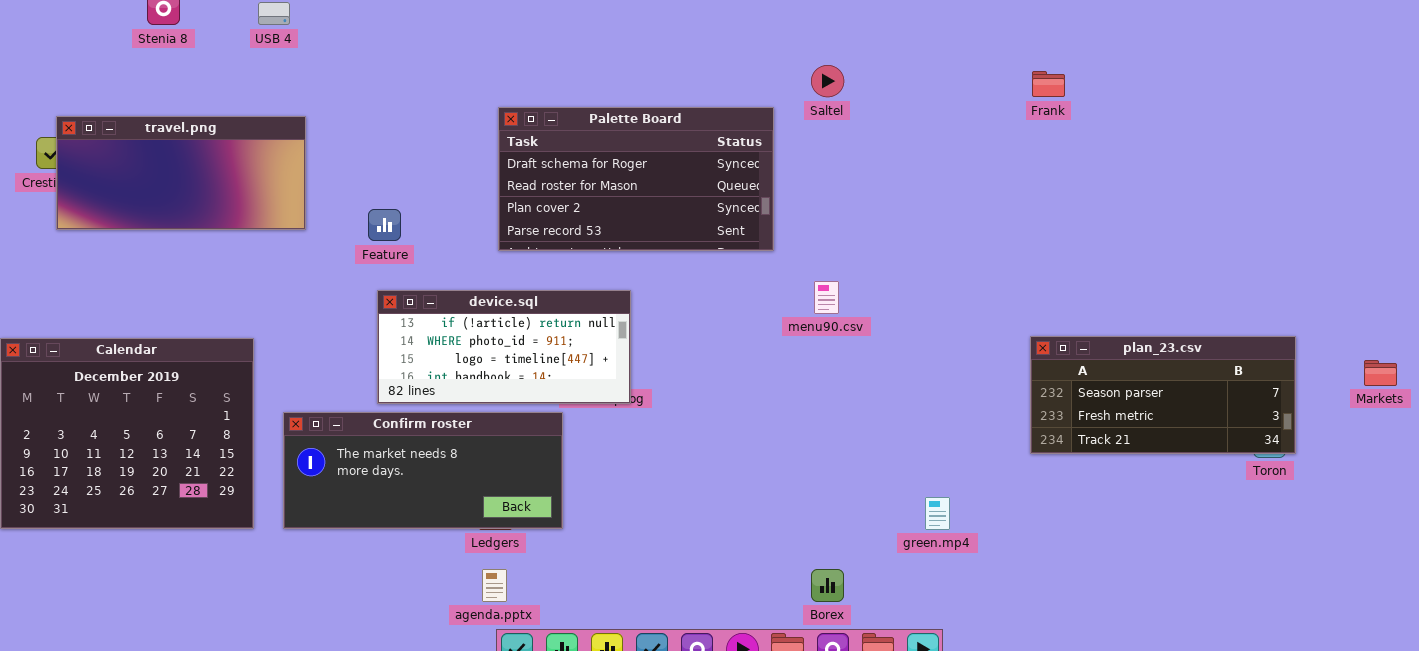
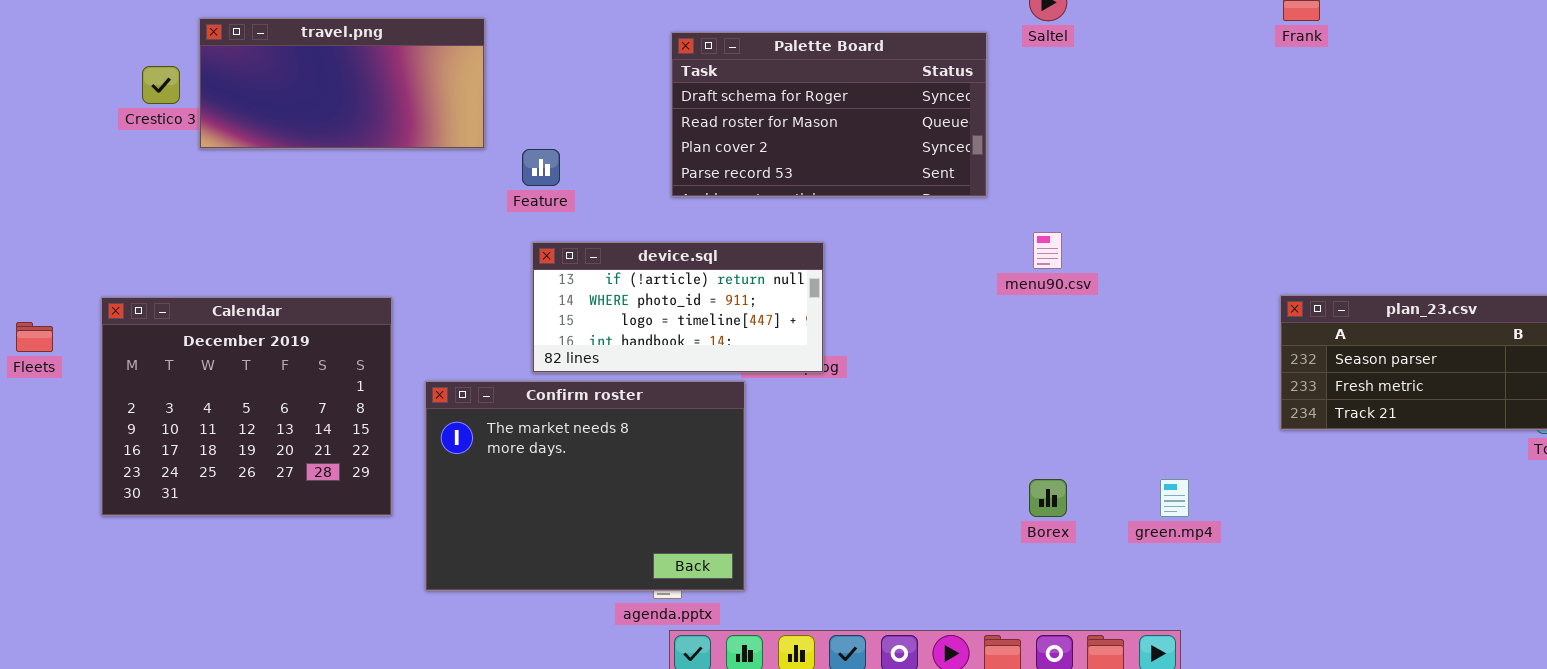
travel.png: [56,116,306,230] -> [199,18,485,149], moved
Confirm roster: [283,412,563,529] -> [425,381,745,591], resized
Borex: [811,569,844,602] -> [1029,479,1067,517], moved

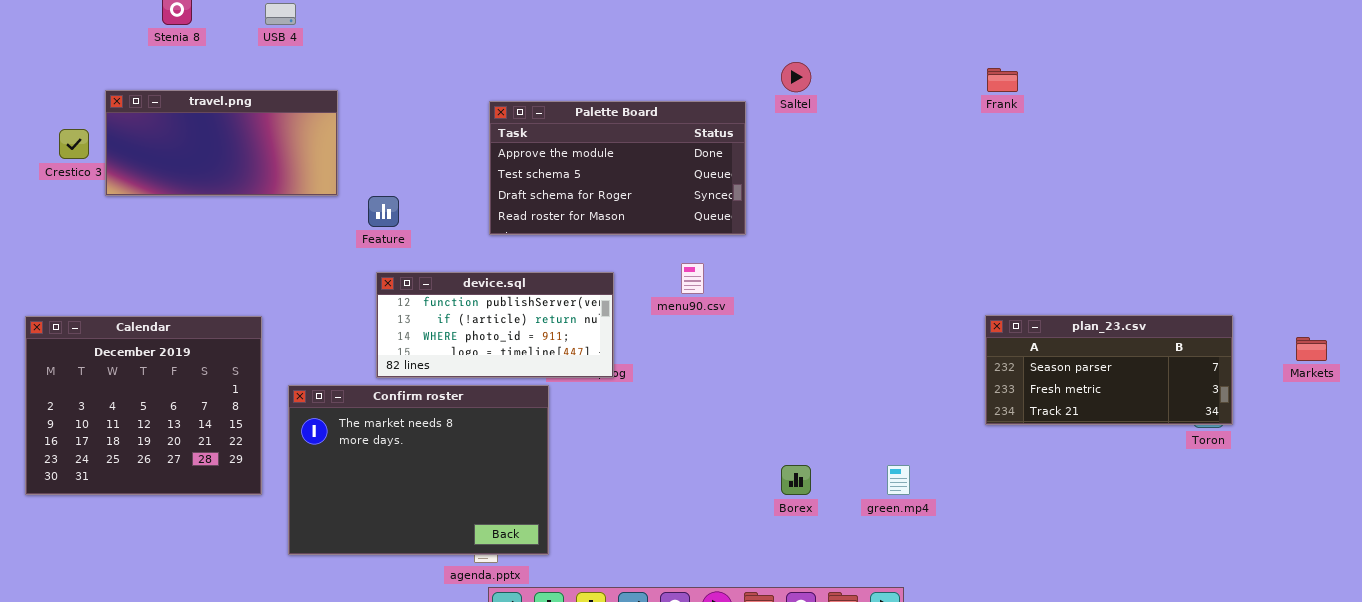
Palette Board: [671,32,987,197] -> [489,101,746,235], scrolled up 2 rows
menu90.csv: [1033,232,1062,269] -> [681,263,704,294], moved
device.sql: [532,242,824,373] -> [376,272,614,378], scrolled up 1 row

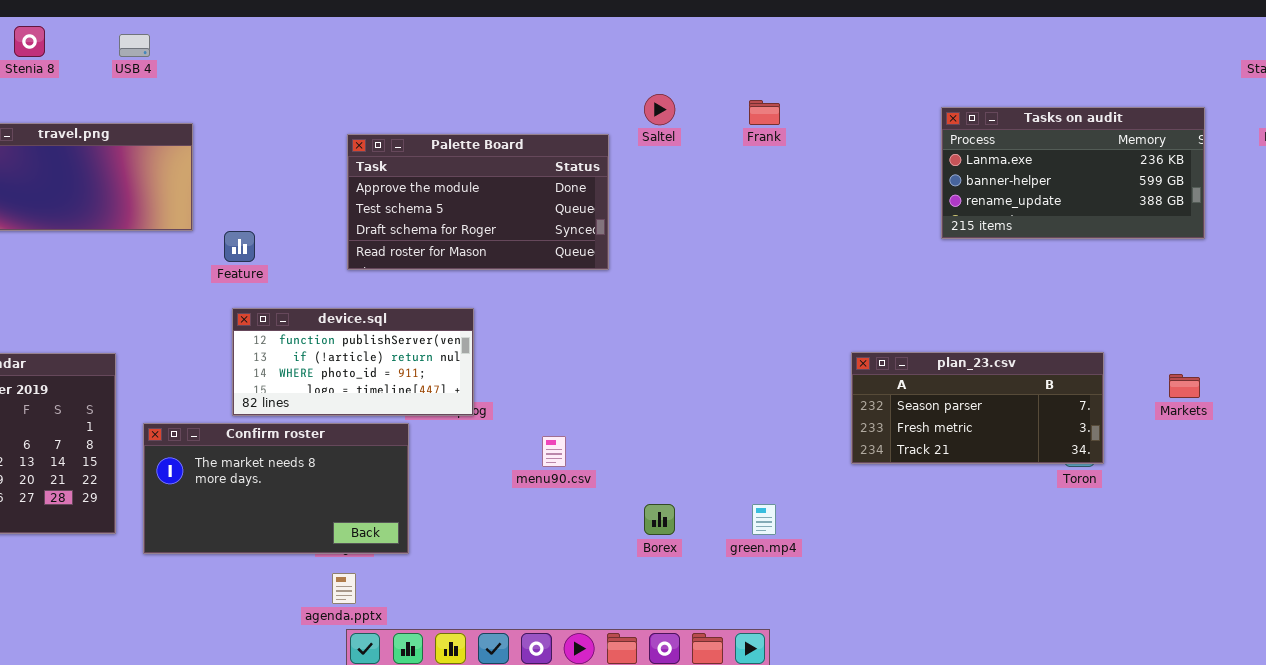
Frank: [987,68,1018,92] -> [749,100,780,125], moved
Tasks on audit: none -> [941,107,1205,239], opened
menu90.csv: [681,263,704,294] -> [542,436,566,467], moved
Confirm roster: [288,385,549,555] -> [143,423,409,554], resized

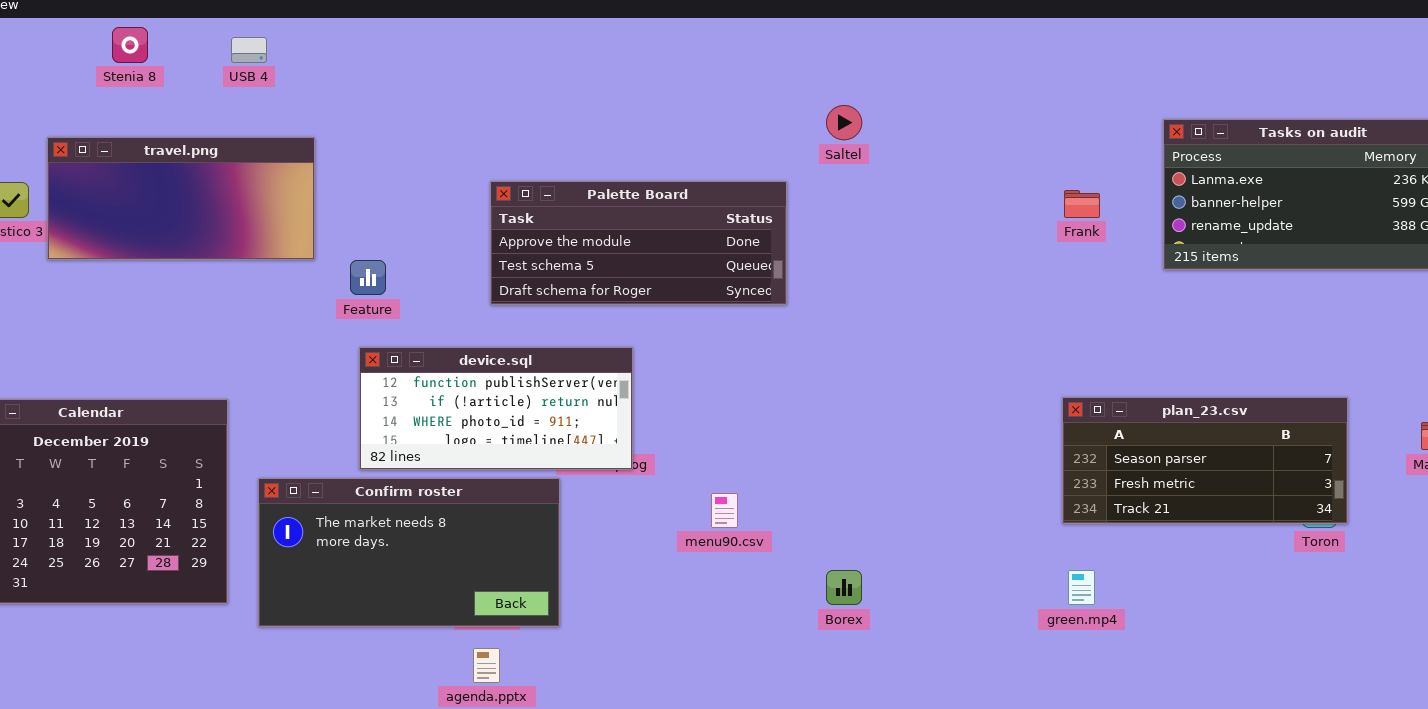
Frank: [749,100,780,125] -> [1064,190,1100,218], moved
Palette Board: [347,134,609,270] -> [490,181,787,305], resized
green.mp4: [752,504,776,535] -> [1068,570,1095,605], moved

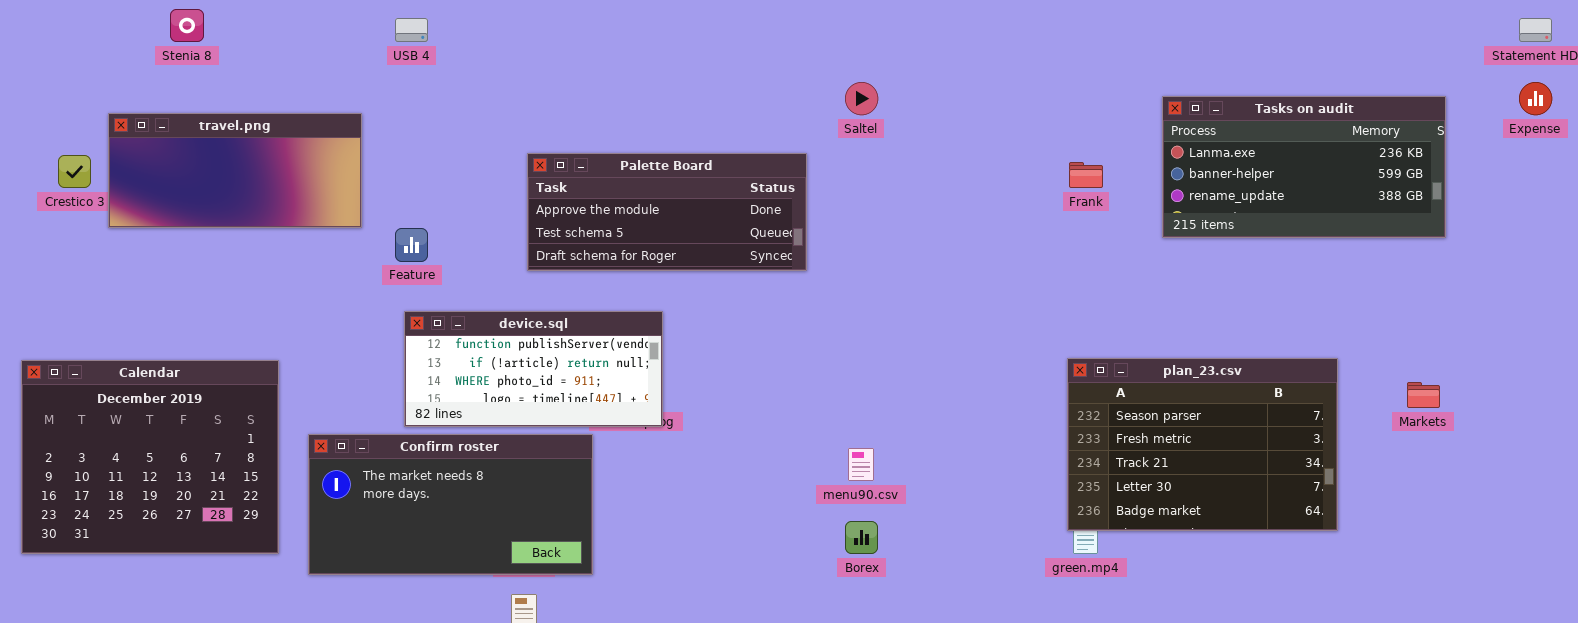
USB 4: [231,37,267,63] -> [395,18,428,42], moved
plan_23.csv: [1062,397,1348,524] -> [1067,358,1338,531], resized
menu90.csv: [711,493,738,528] -> [848,448,874,481], moved

